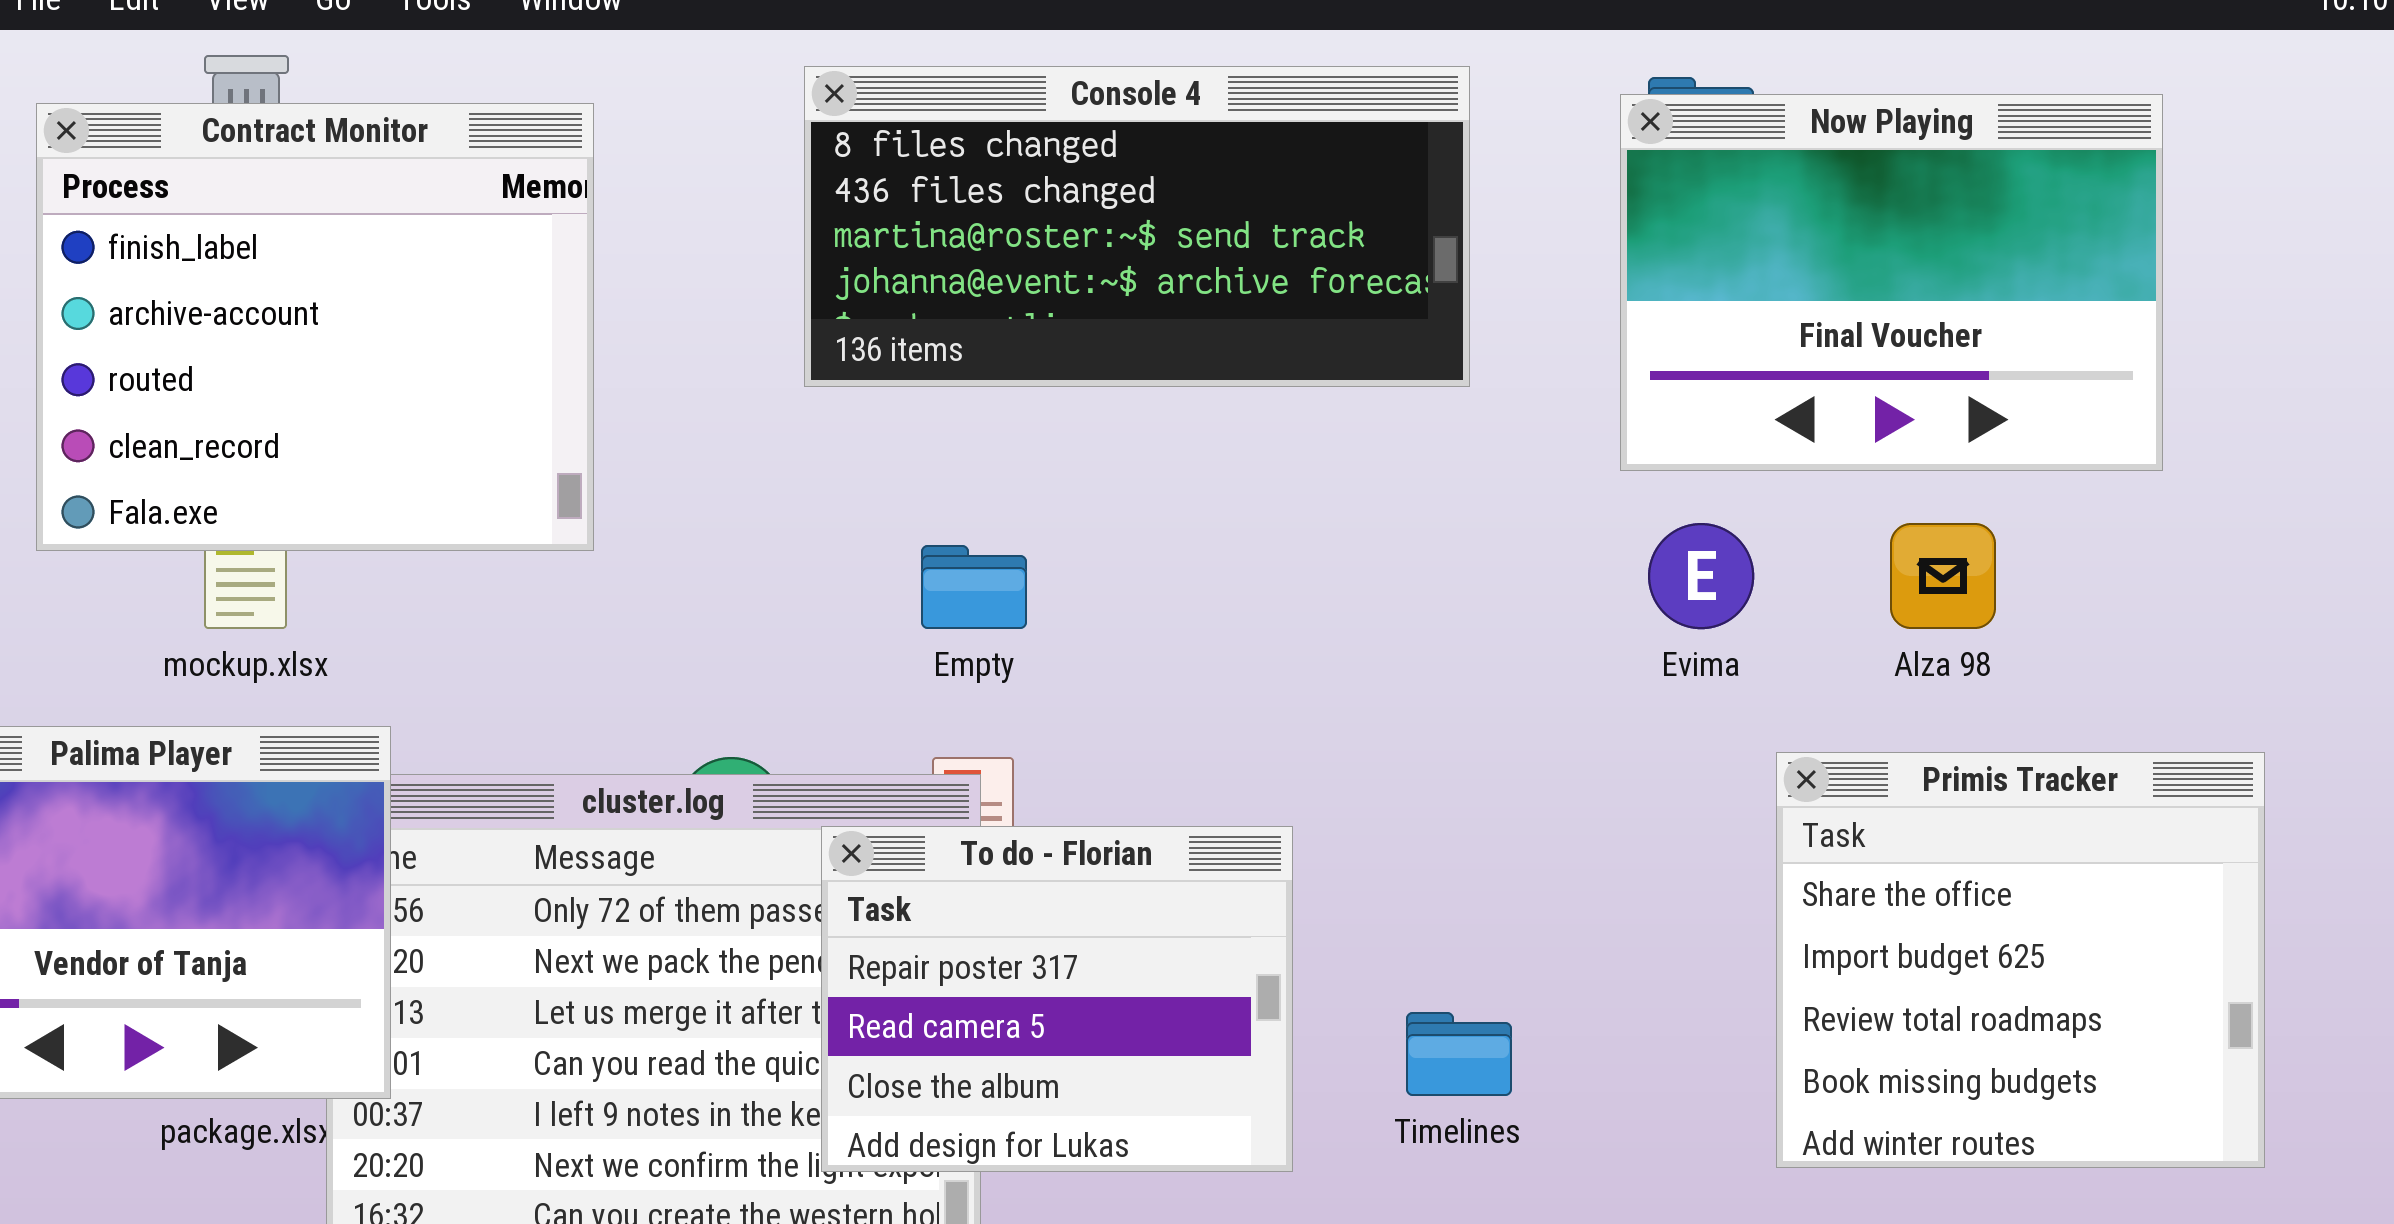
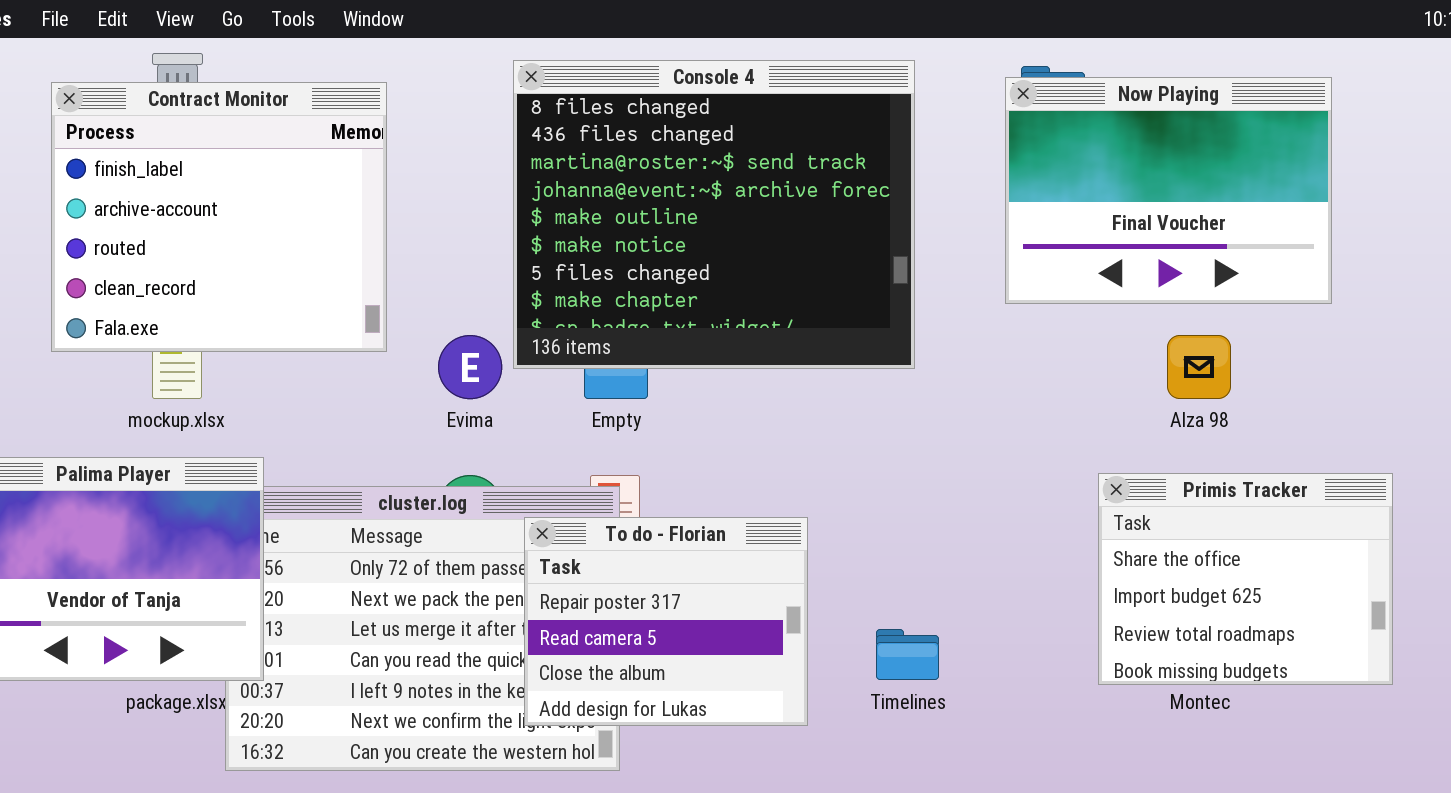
Console 4: [804,66,1470,387] -> [513,60,915,369], resized
Evima: [1648,523,1754,629] -> [438,335,502,399], moved
Primis Tracker: [1776,752,2265,1168] -> [1098,473,1393,685], resized

